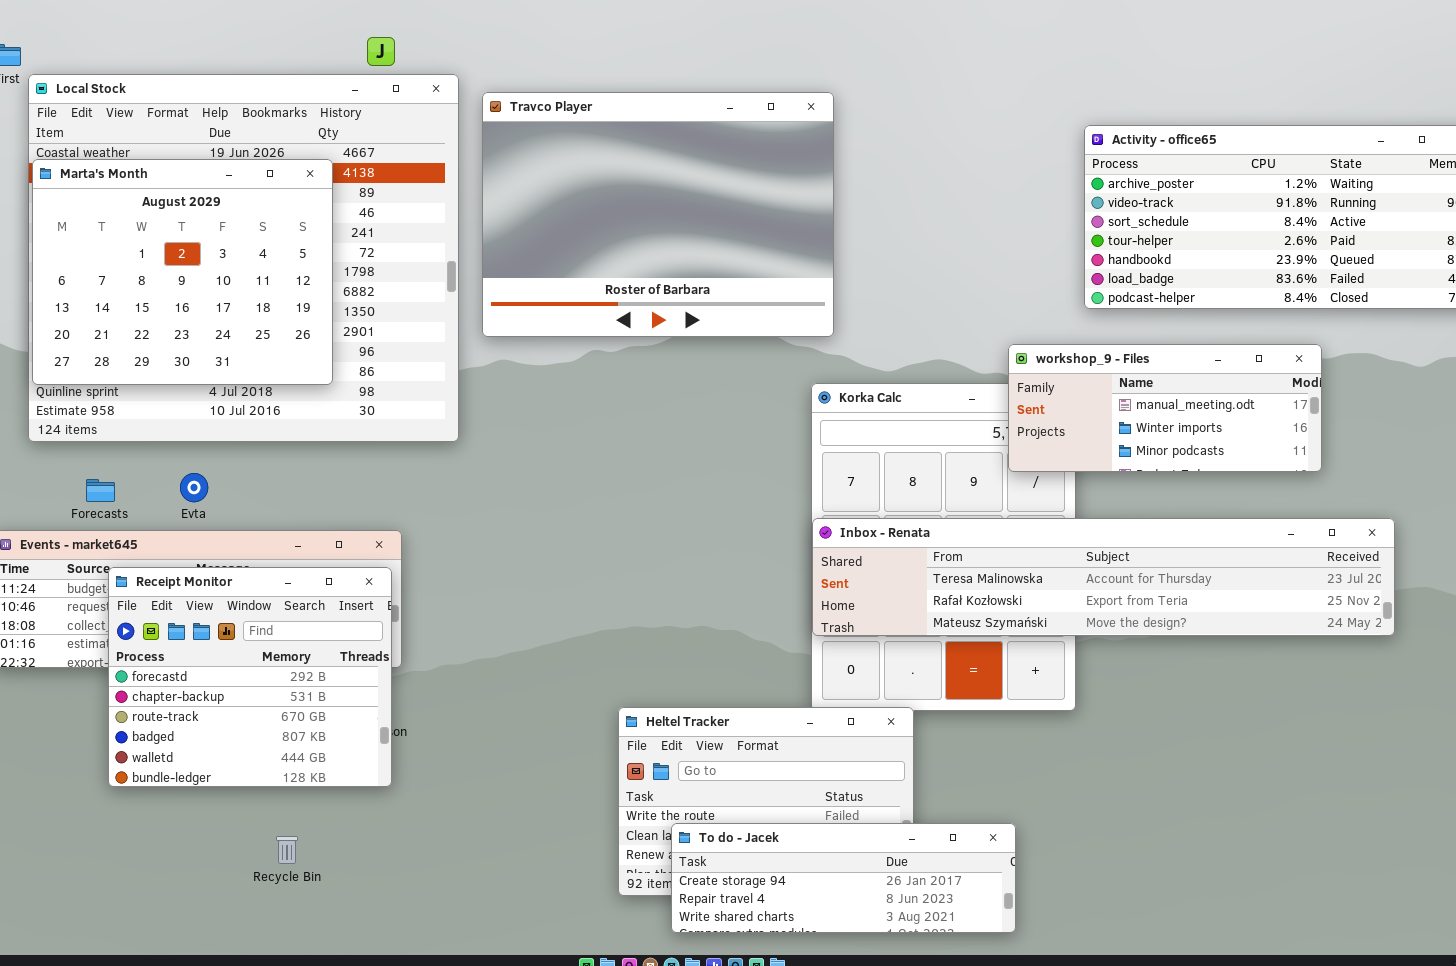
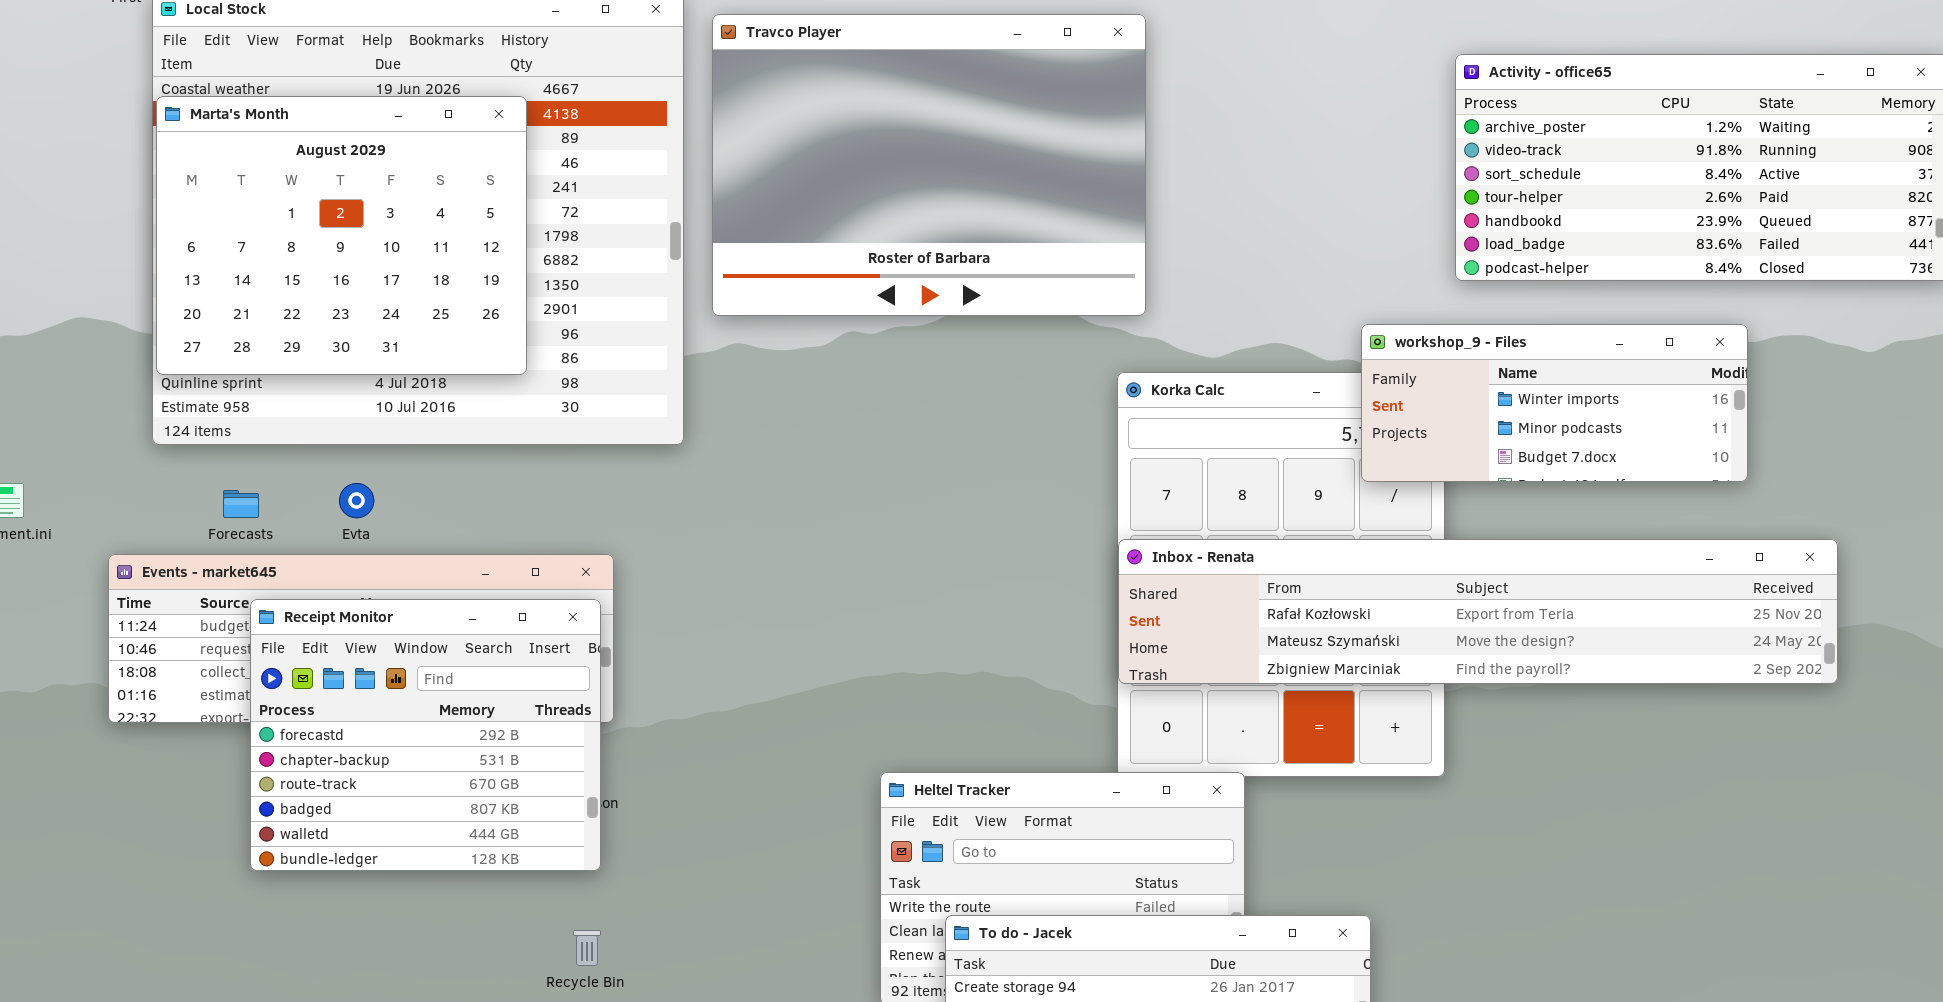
workshop_9 - Files: [1008,344,1322,472] -> [1361,324,1748,482], scrolled down 1 row
Inbox - Renata: [812,518,1395,636] -> [1118,539,1838,684], scrolled down 1 row
Recycle Bin: [276,836,298,864] -> [573,930,601,966], moved

